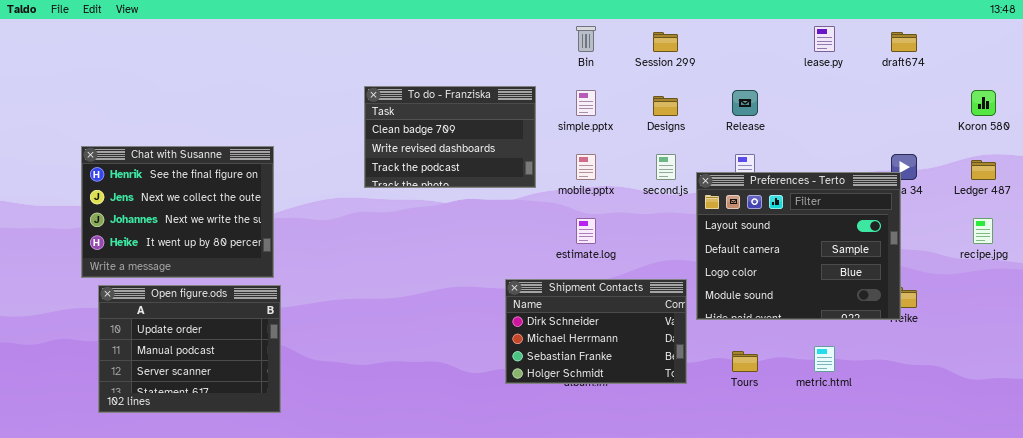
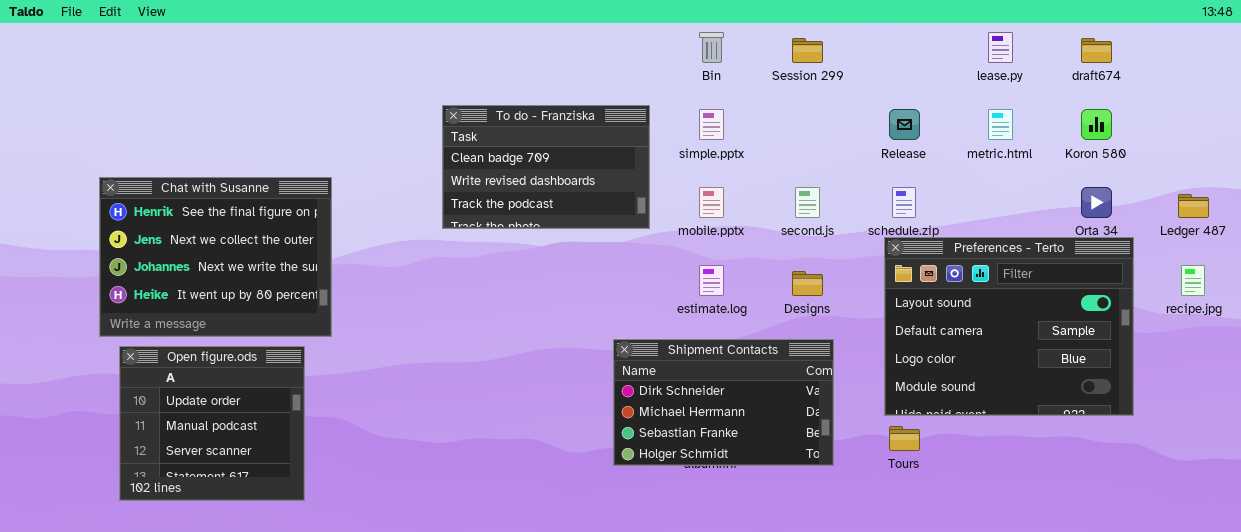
Koron 580: [971,90,996,116] -> [1081,109,1112,140], moved
Designs: [653,96,678,116] -> [792,271,823,296], moved
Preferences - Terto: [696,172,901,320] -> [884,237,1134,416], moved
Open figure.ods: [98,285,281,413] -> [119,346,305,501], resized
metric.html: [814,346,835,372] -> [988,109,1013,140], moved

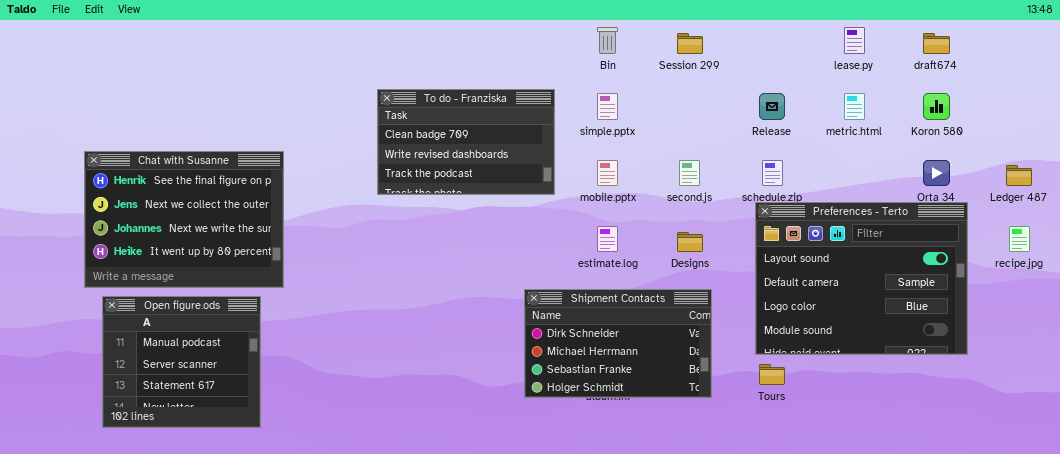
Open figure.ods: [119,346,305,501] -> [102,296,261,428], scrolled down 1 row

